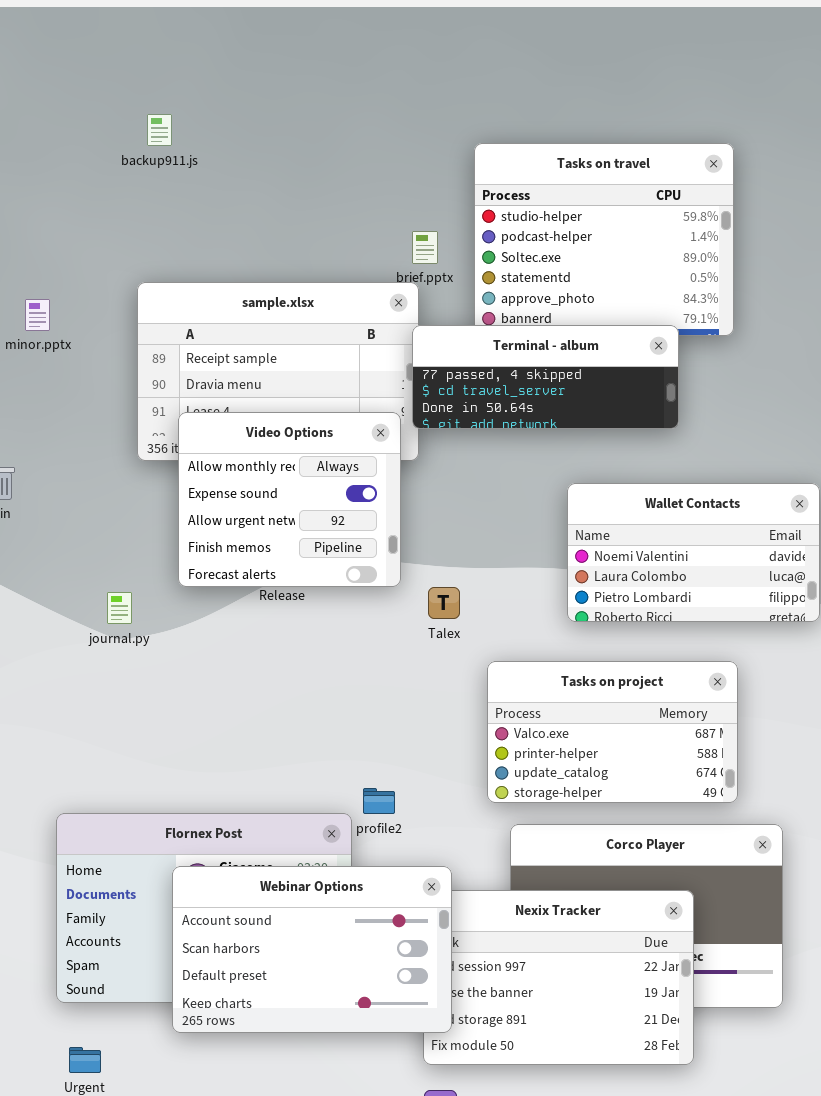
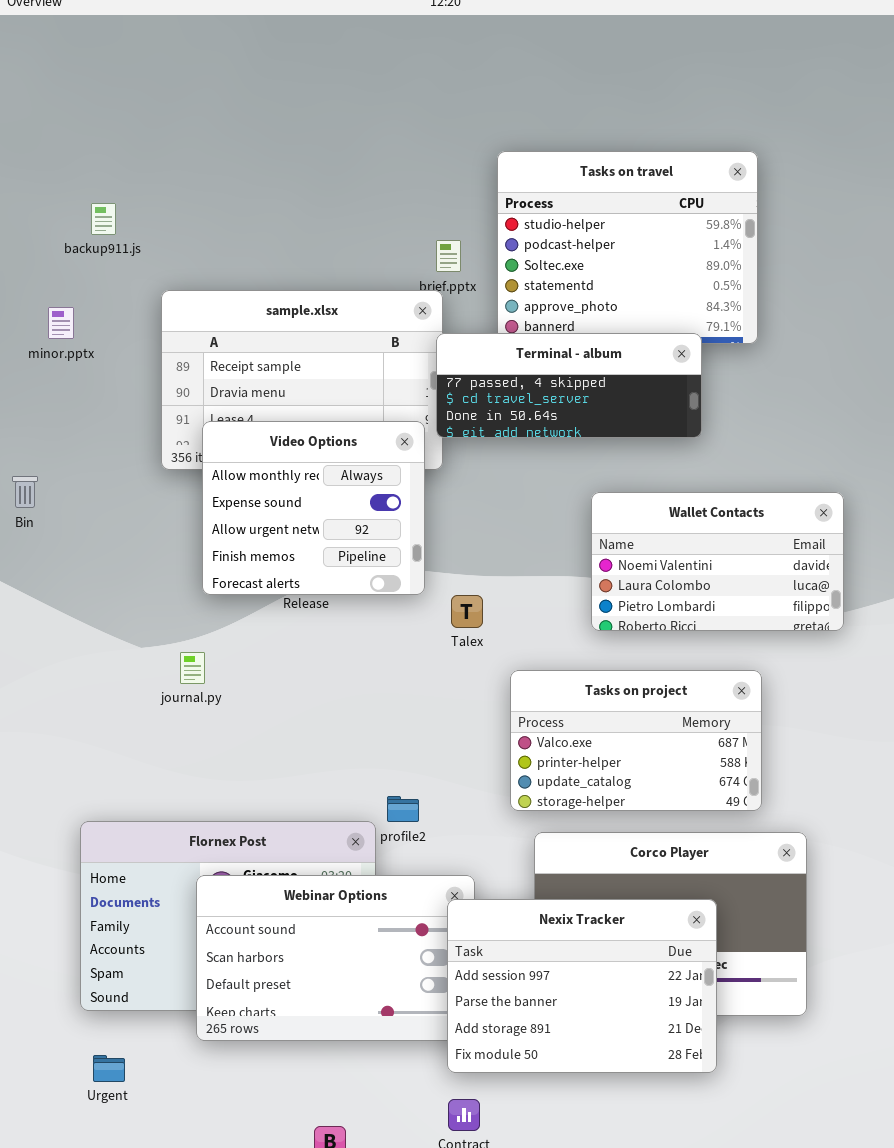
backup911.js: [147,114,172,146] -> [91,203,116,235], moved
journal.py: [107,592,132,624] -> [180,652,205,684], moved
Nexix Tracker: [423,890,694,1065] -> [447,899,717,1073], raised

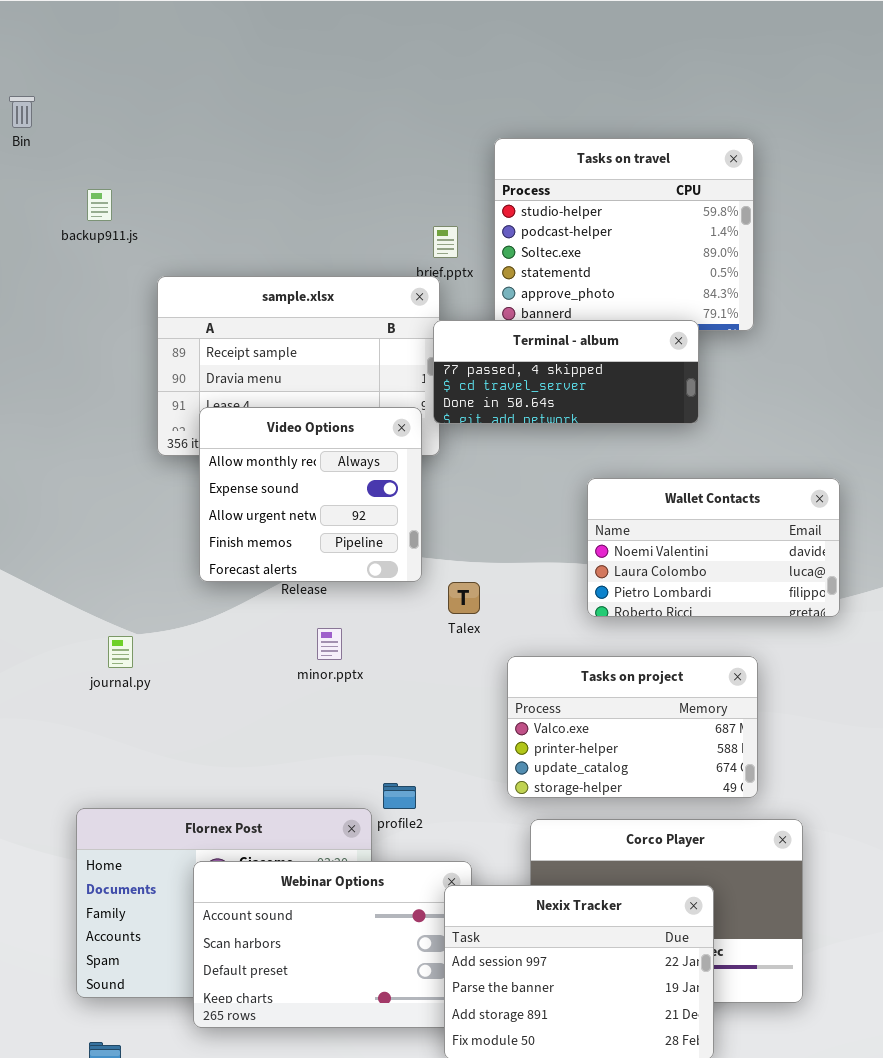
minor.pptx: [48,307,74,339] -> [317,628,342,660], moved
Bin: [12,476,38,508] -> [9,96,35,128], moved
journal.py: [180,652,205,684] -> [108,636,133,668], moved

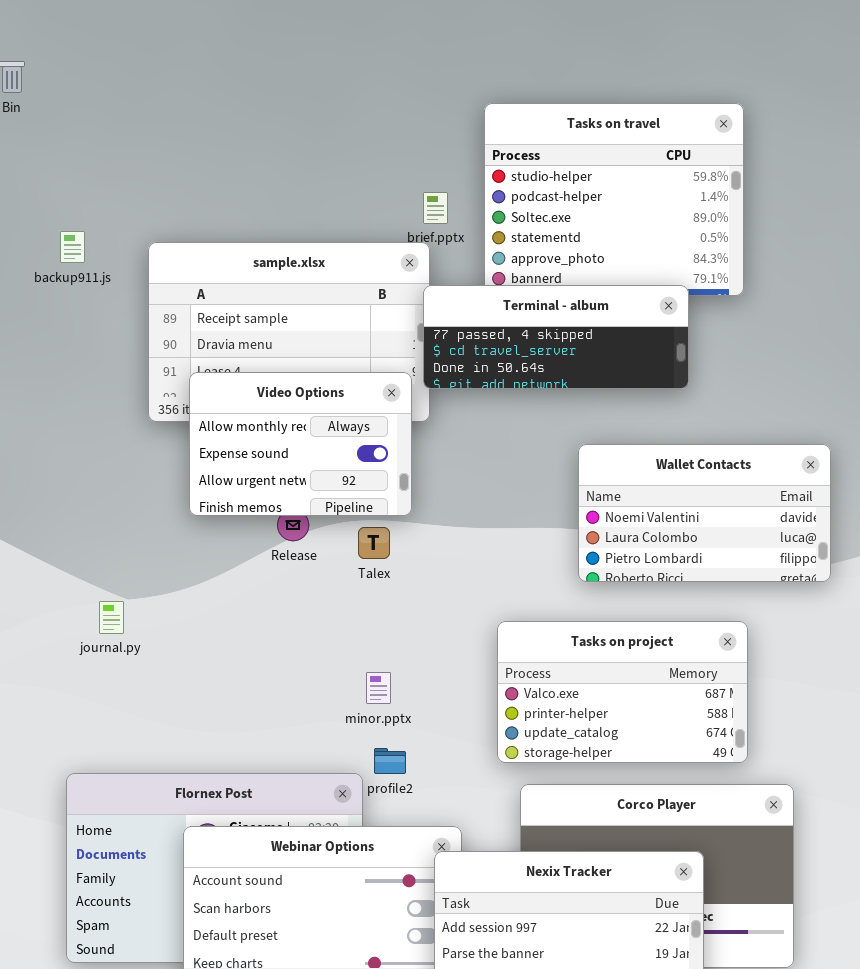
backup911.js: [87,189,112,221] -> [60,231,85,263], moved
Video Options: [199,407,422,582] -> [189,372,412,516], resized
Talex: [448,582,480,614] -> [358,527,390,559], moved
minor.pptx: [317,628,342,660] -> [366,672,391,704], moved

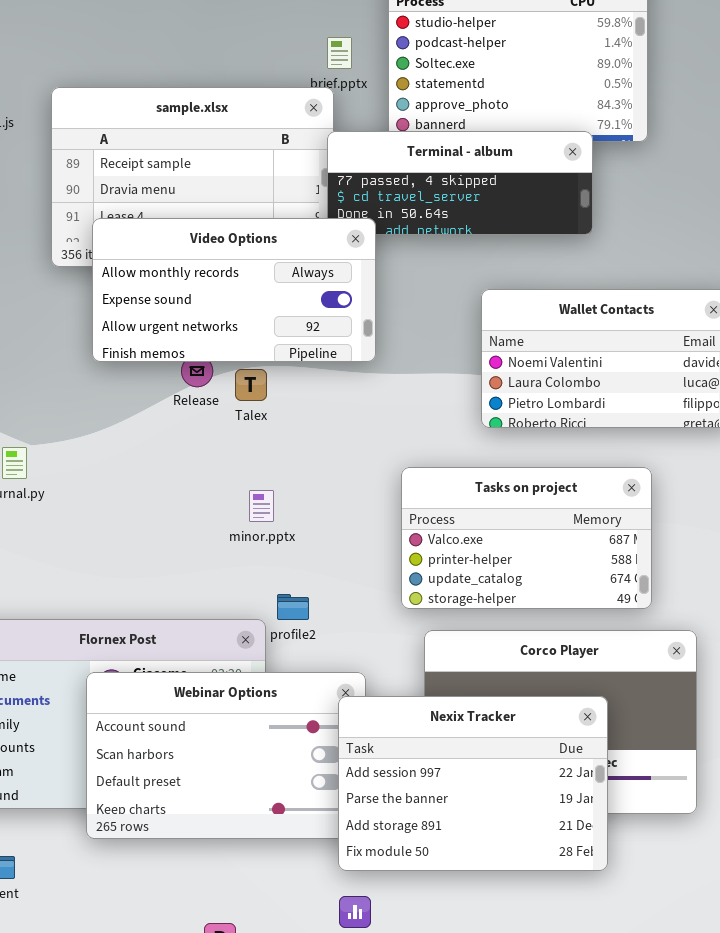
Video Options: [189,372,412,516] -> [92,218,376,362], resized
Talex: [358,527,390,559] -> [235,369,267,401], moved
minor.pptx: [366,672,391,704] -> [249,490,274,522], moved

